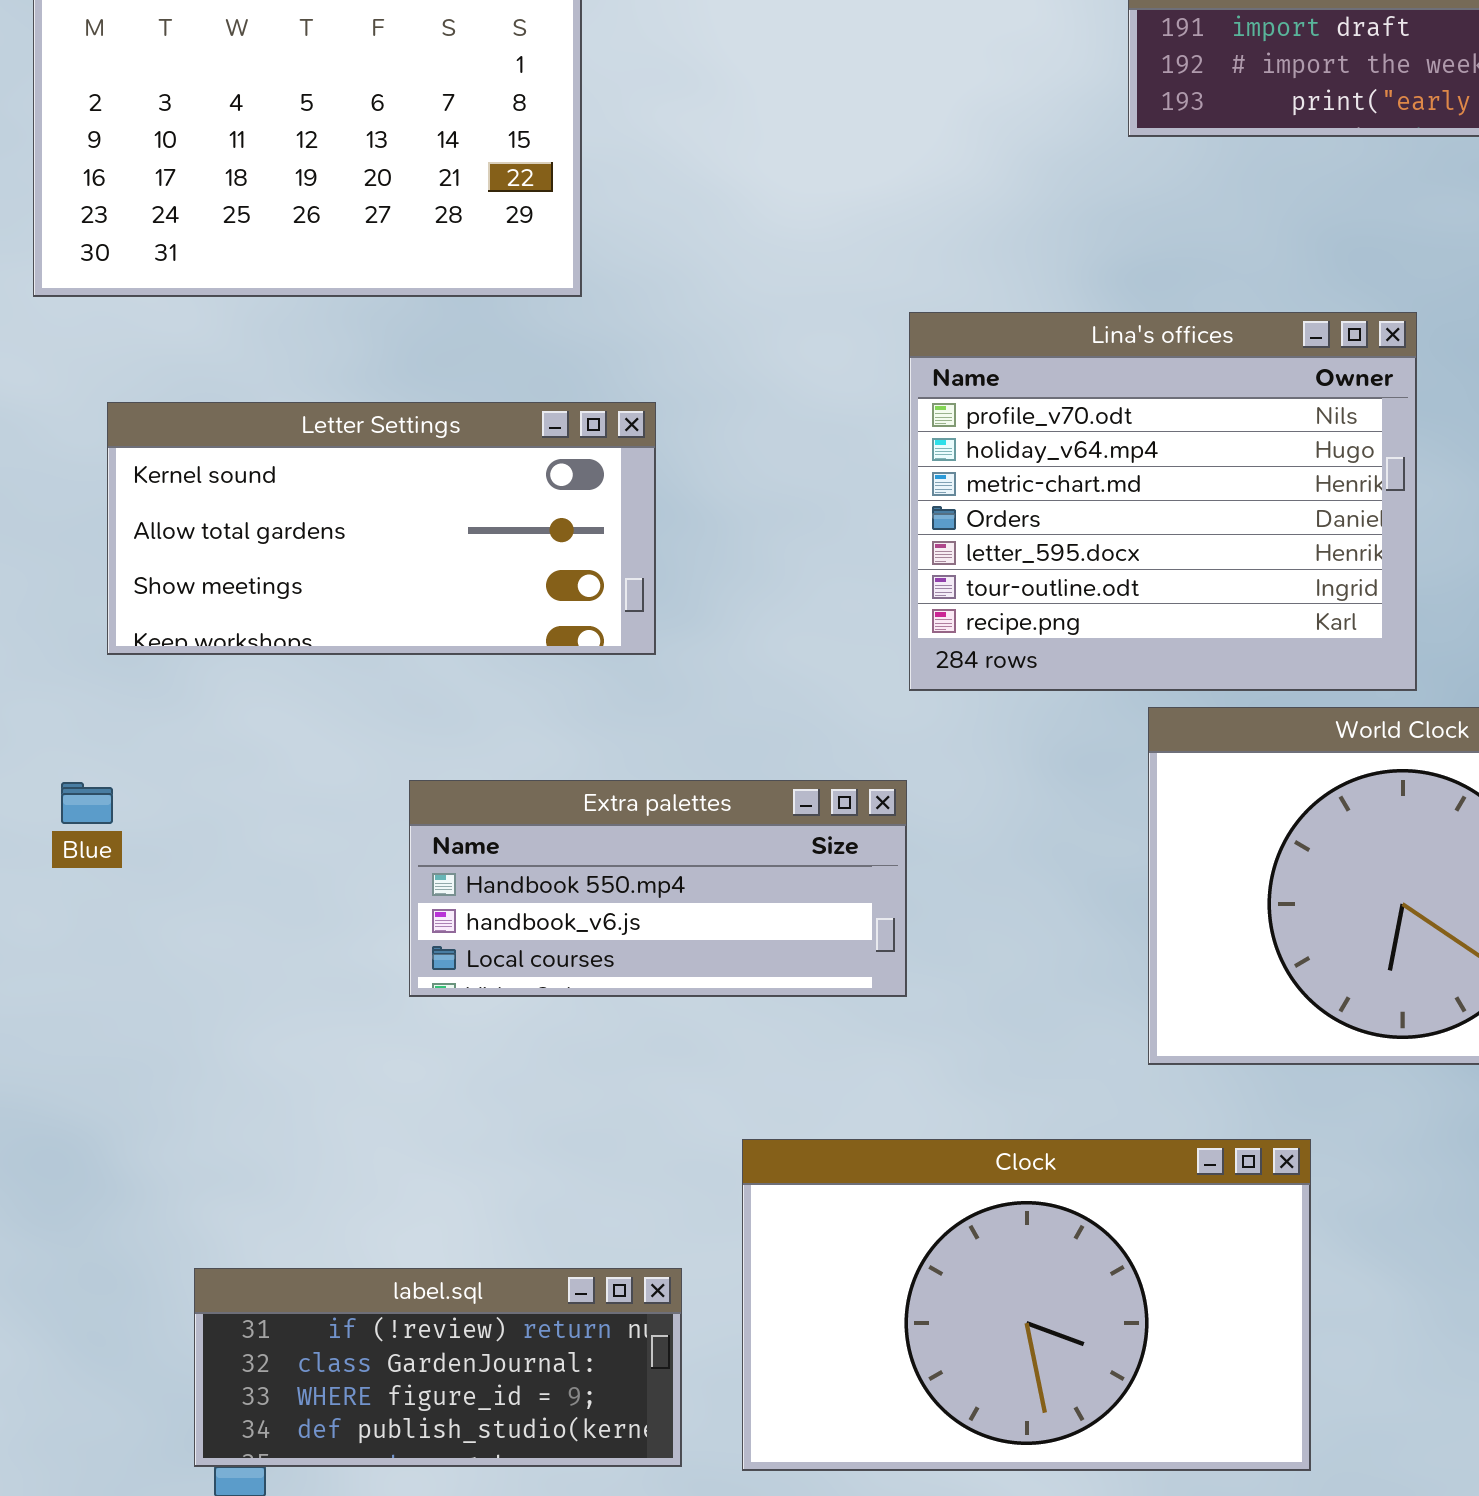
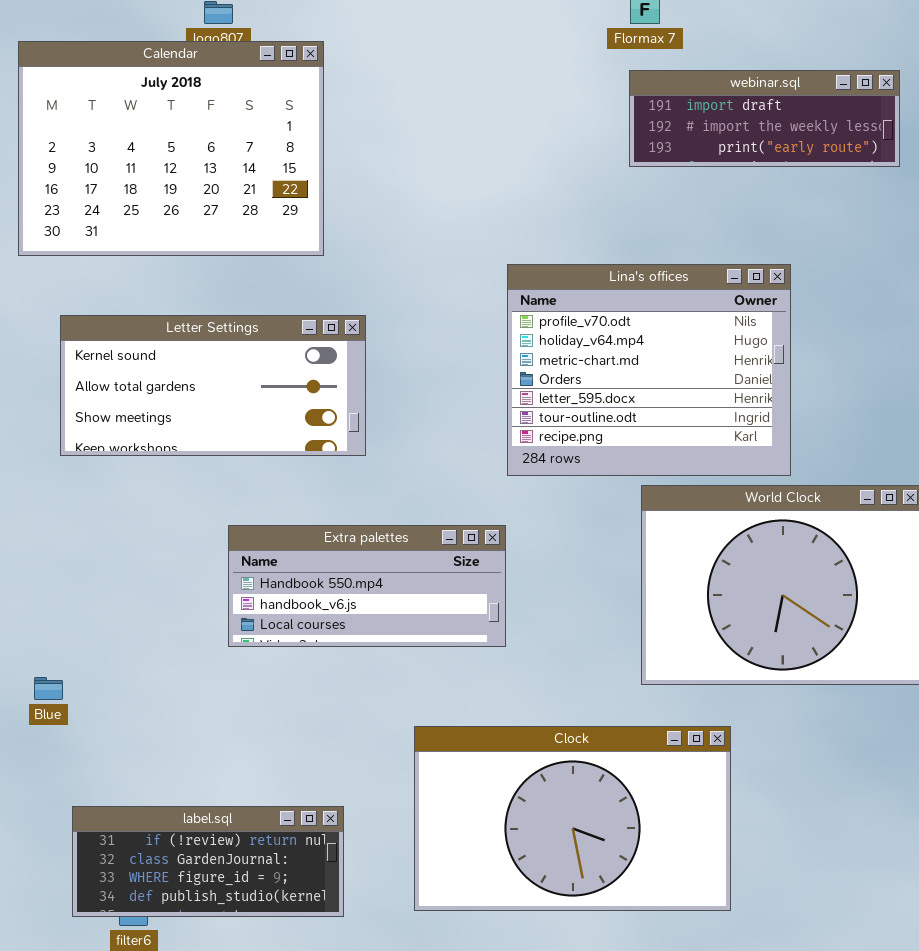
Blue: [61,782,113,824] -> [34,677,63,700], moved
label.sql: [194,1268,682,1467] -> [72,806,344,917], moved

